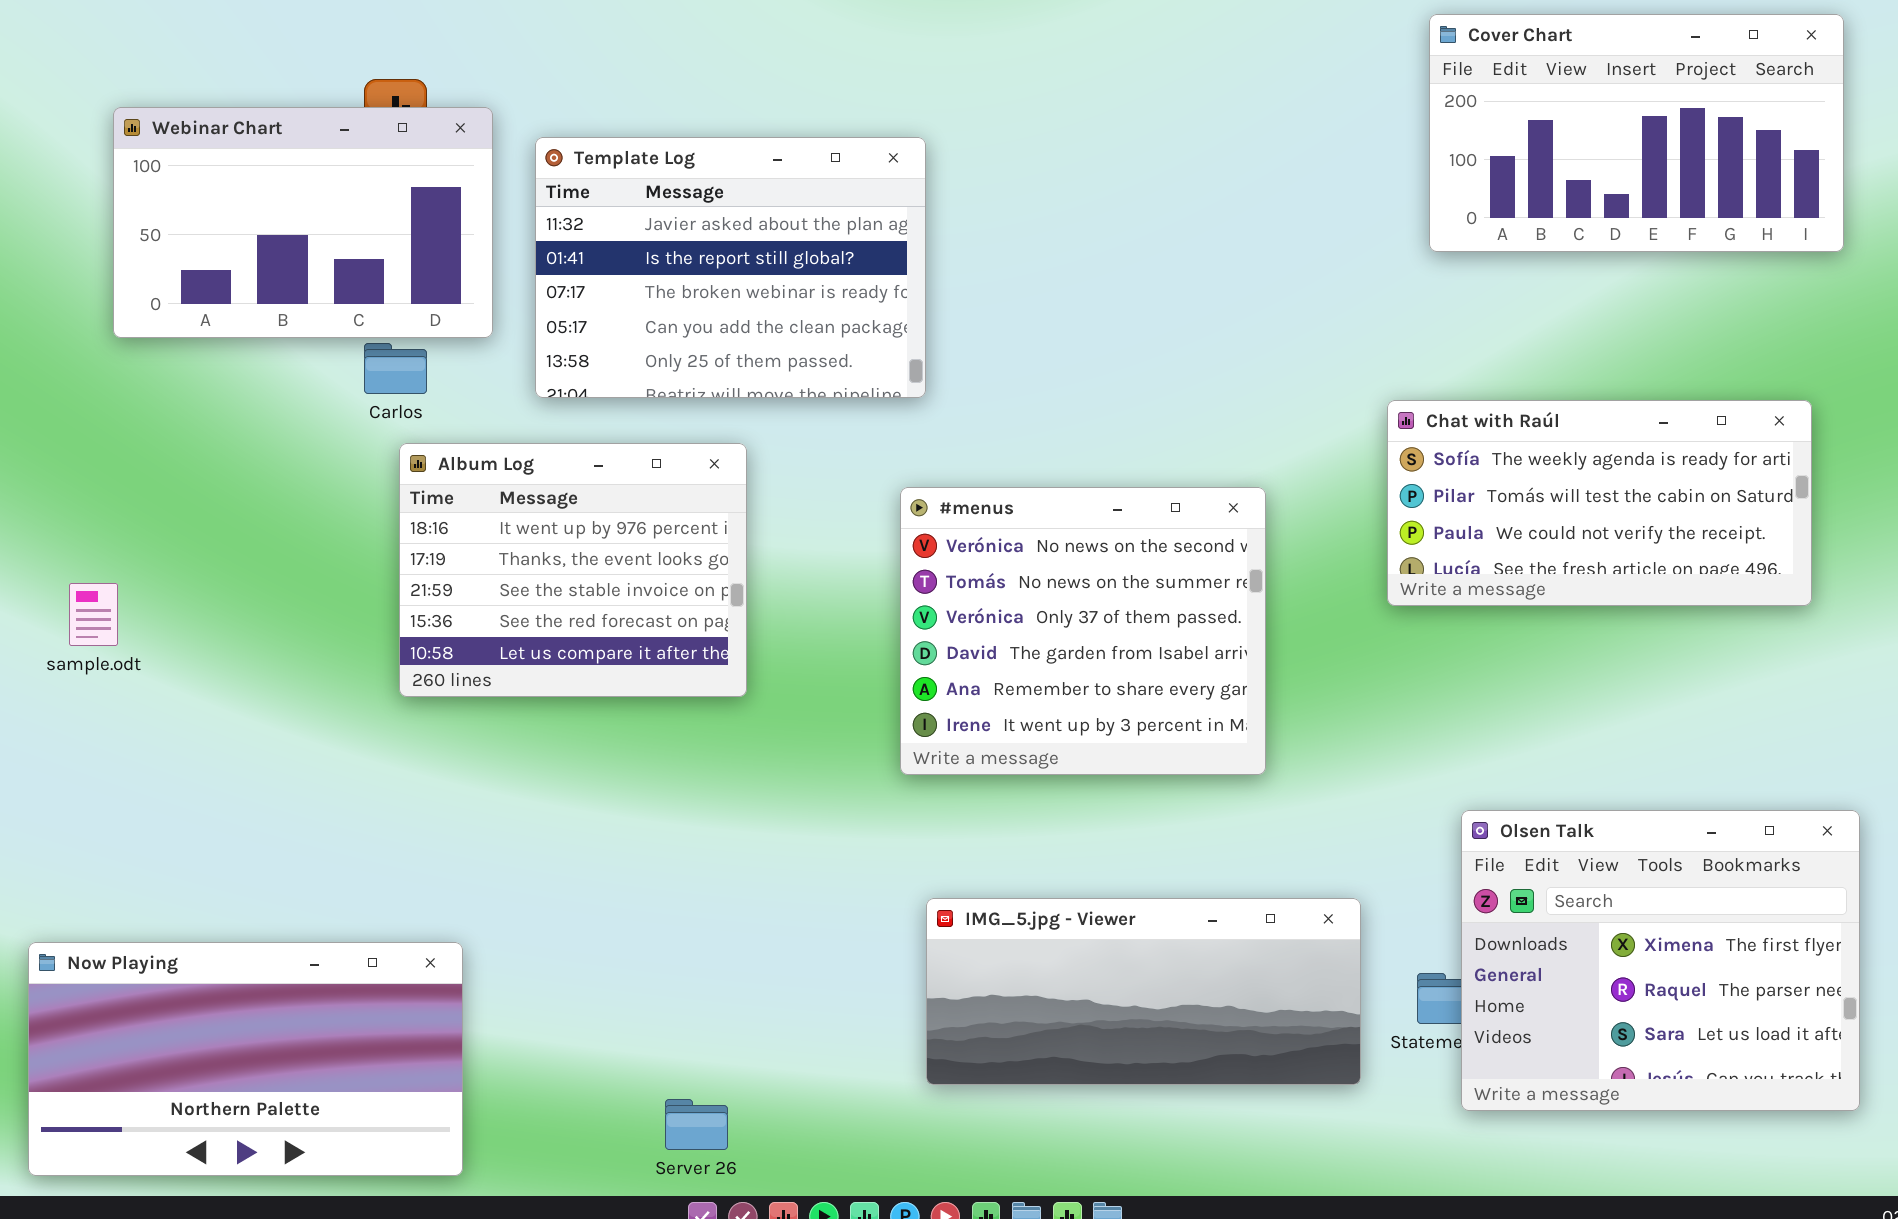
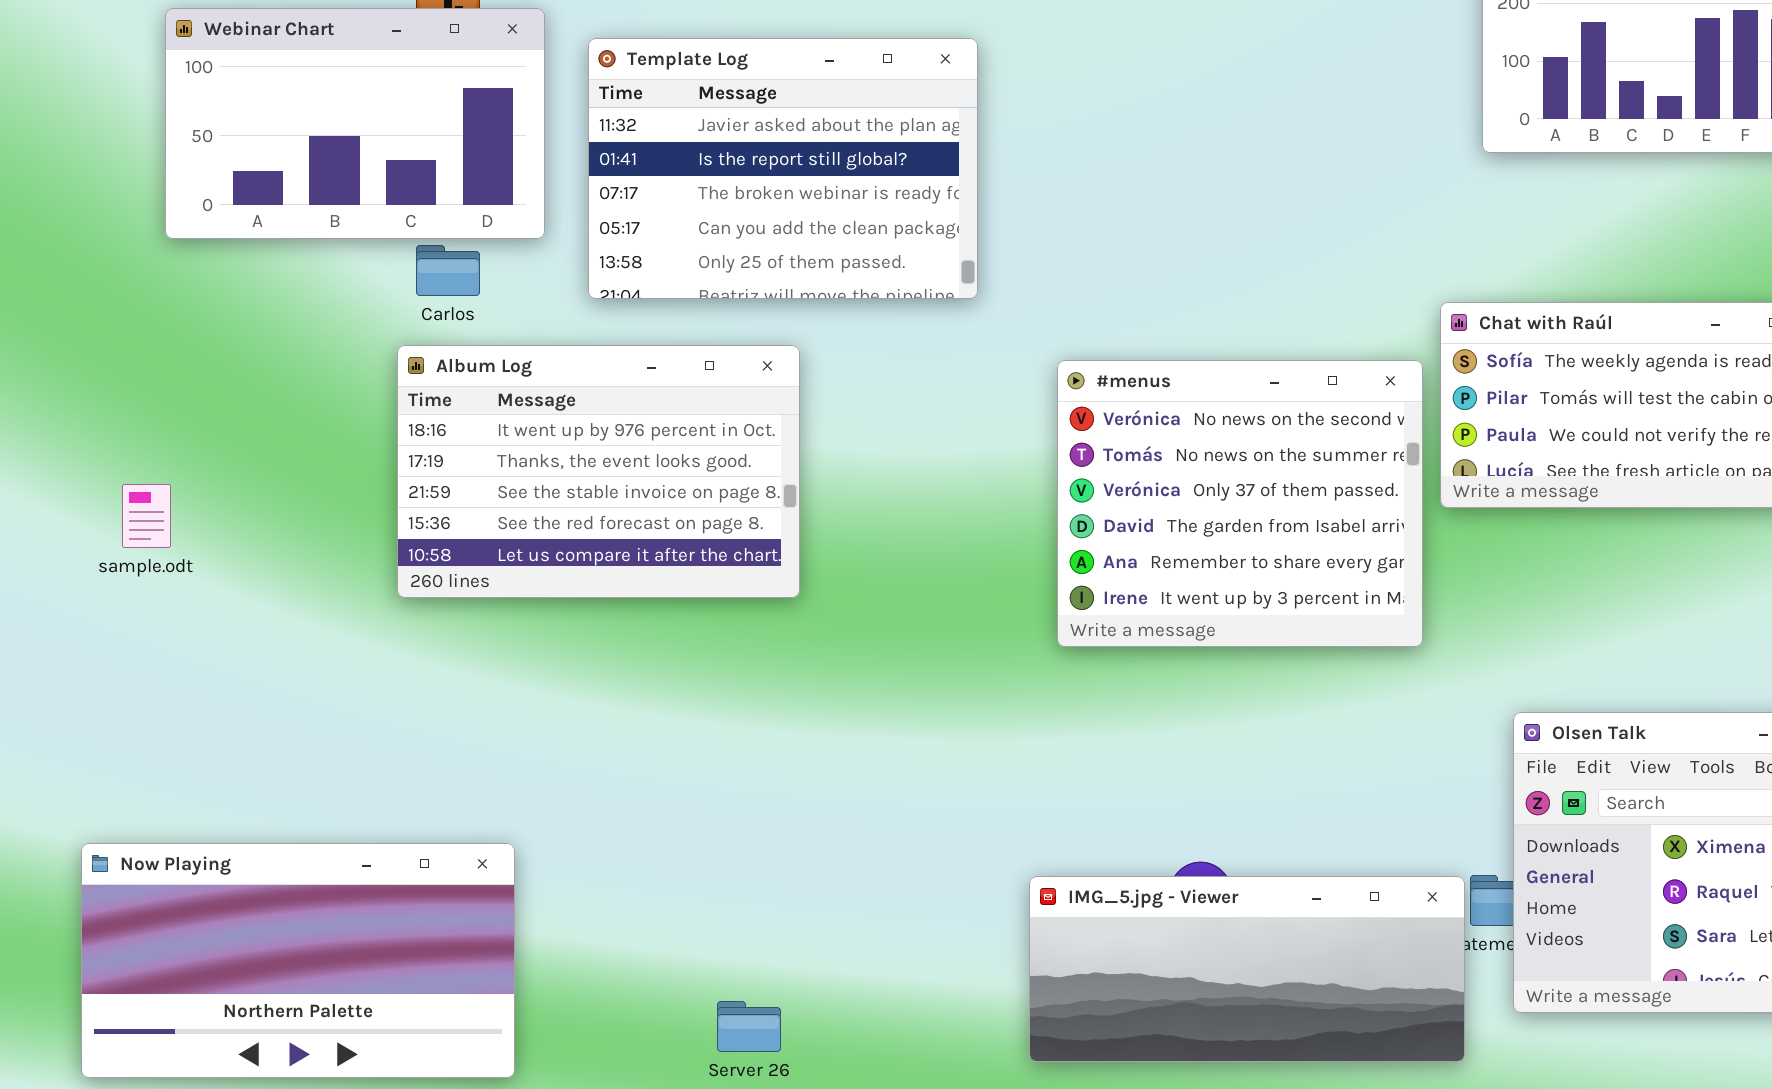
Album Log: [399,443,747,697] -> [397,345,800,598], resized
#menus: [900,487,1266,775] -> [1057,360,1423,647], moved
IMG_5.jpg - Viewer: [926,898,1361,1085] -> [1029,876,1465,1062], moved

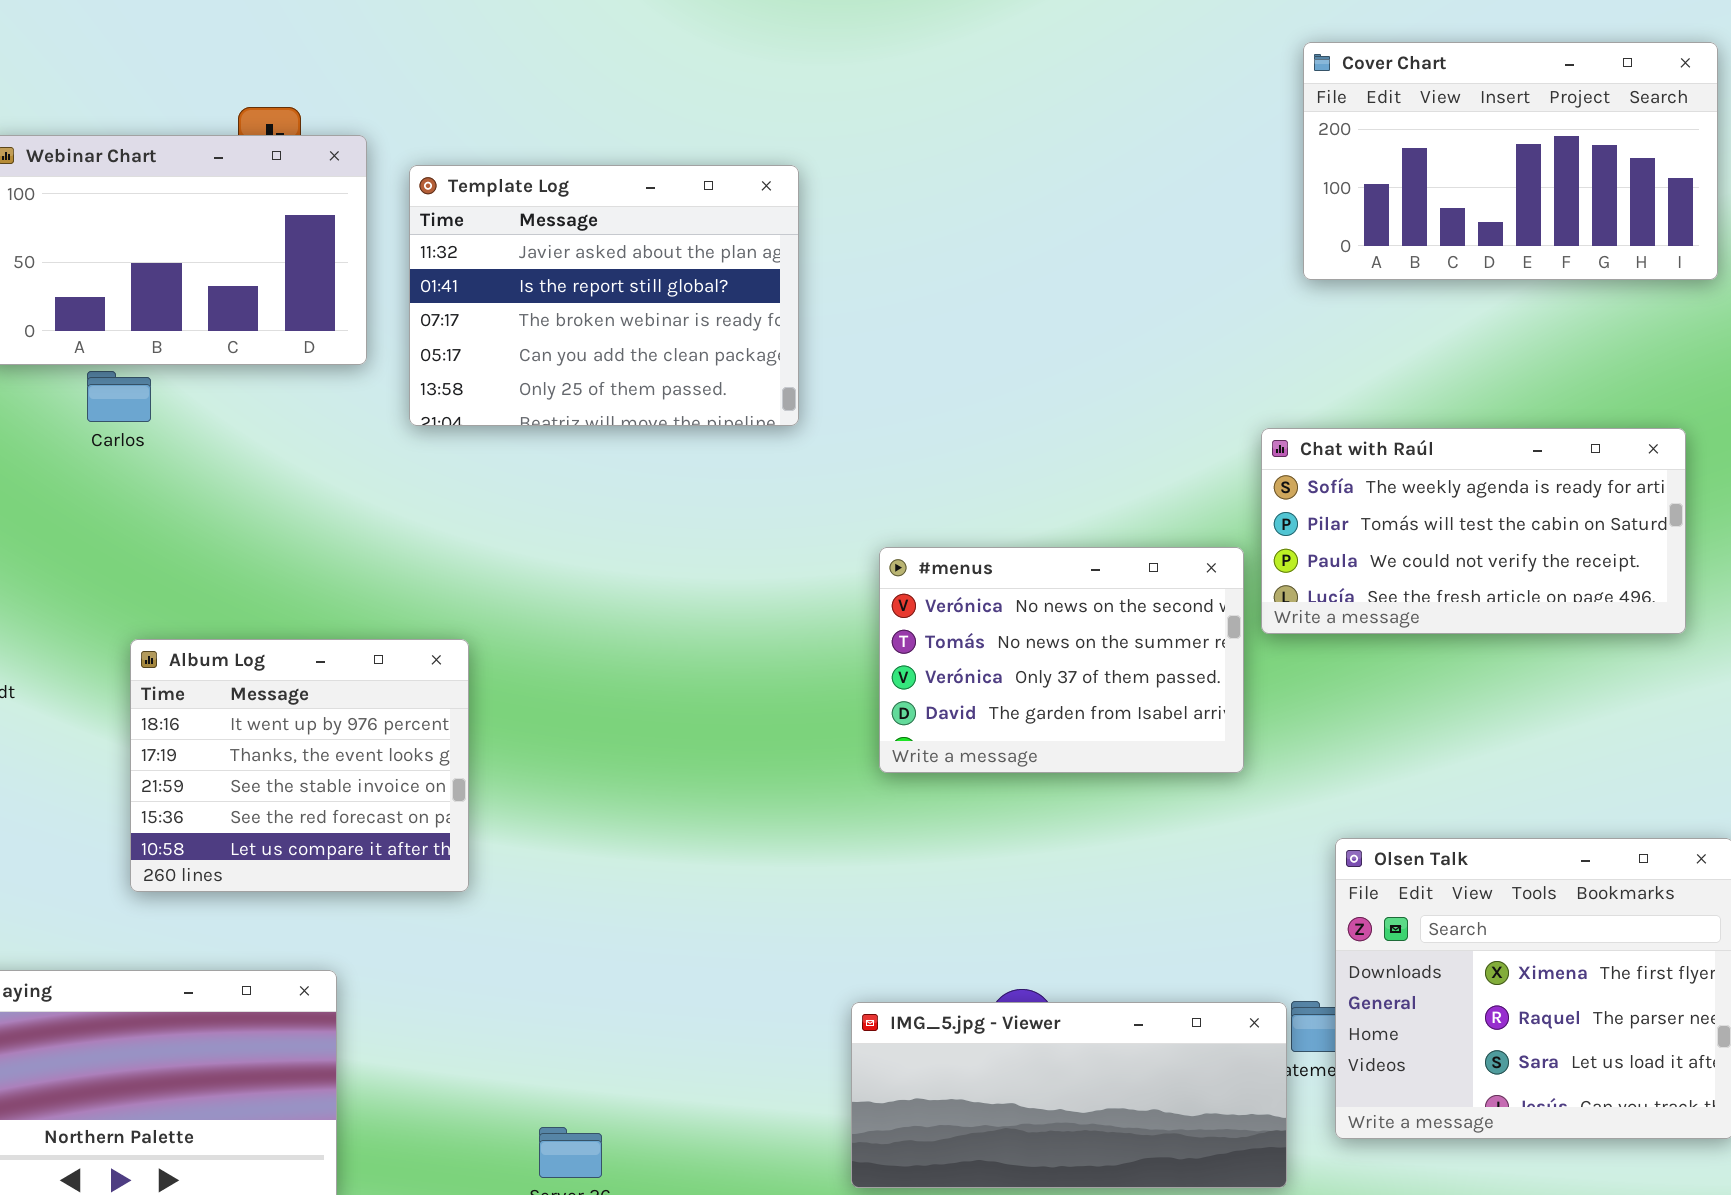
Carlos: [416,245,480,296] -> [87,371,151,422], moved
Album Log: [397,345,800,598] -> [130,639,469,892], moved, resized
#menus: [1057,360,1423,647] -> [879,547,1244,773], resized

